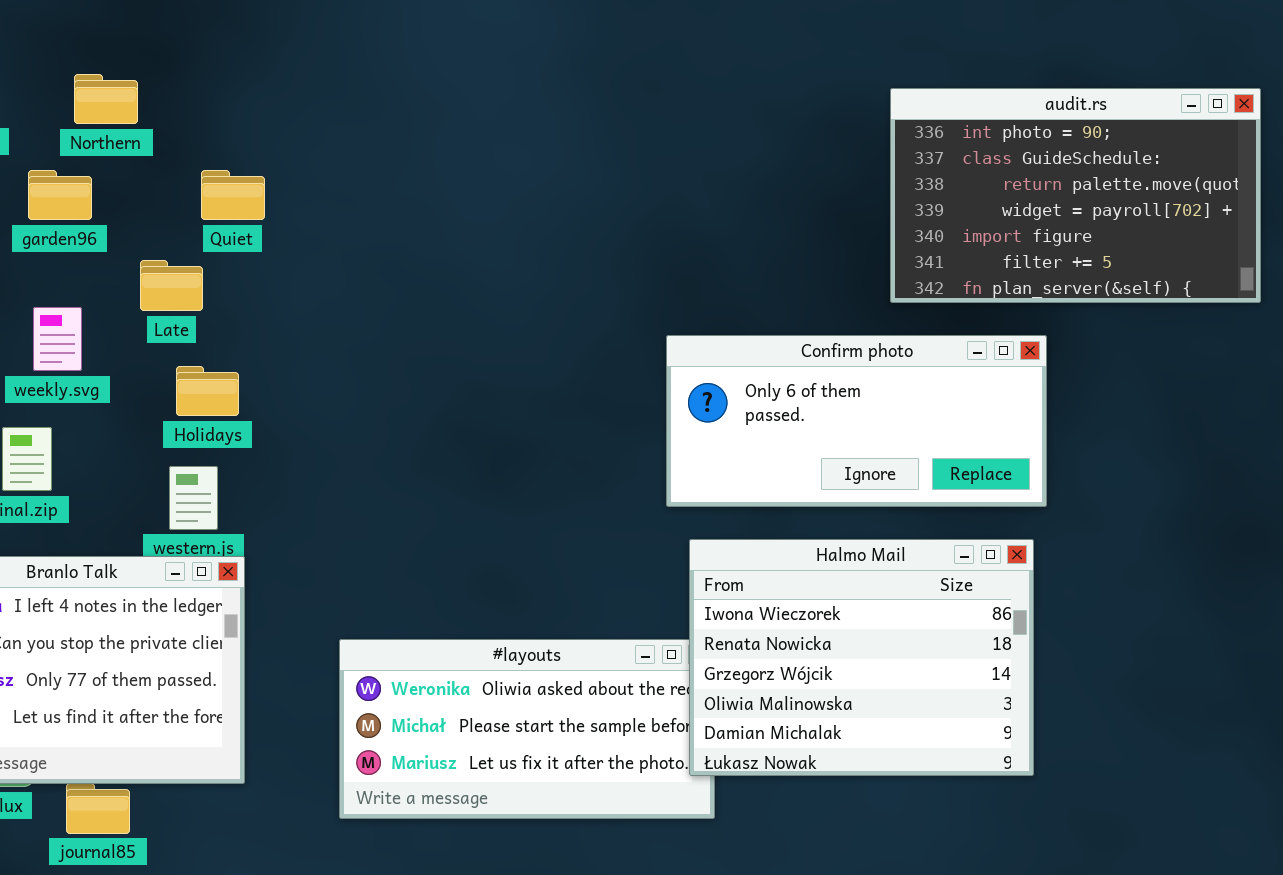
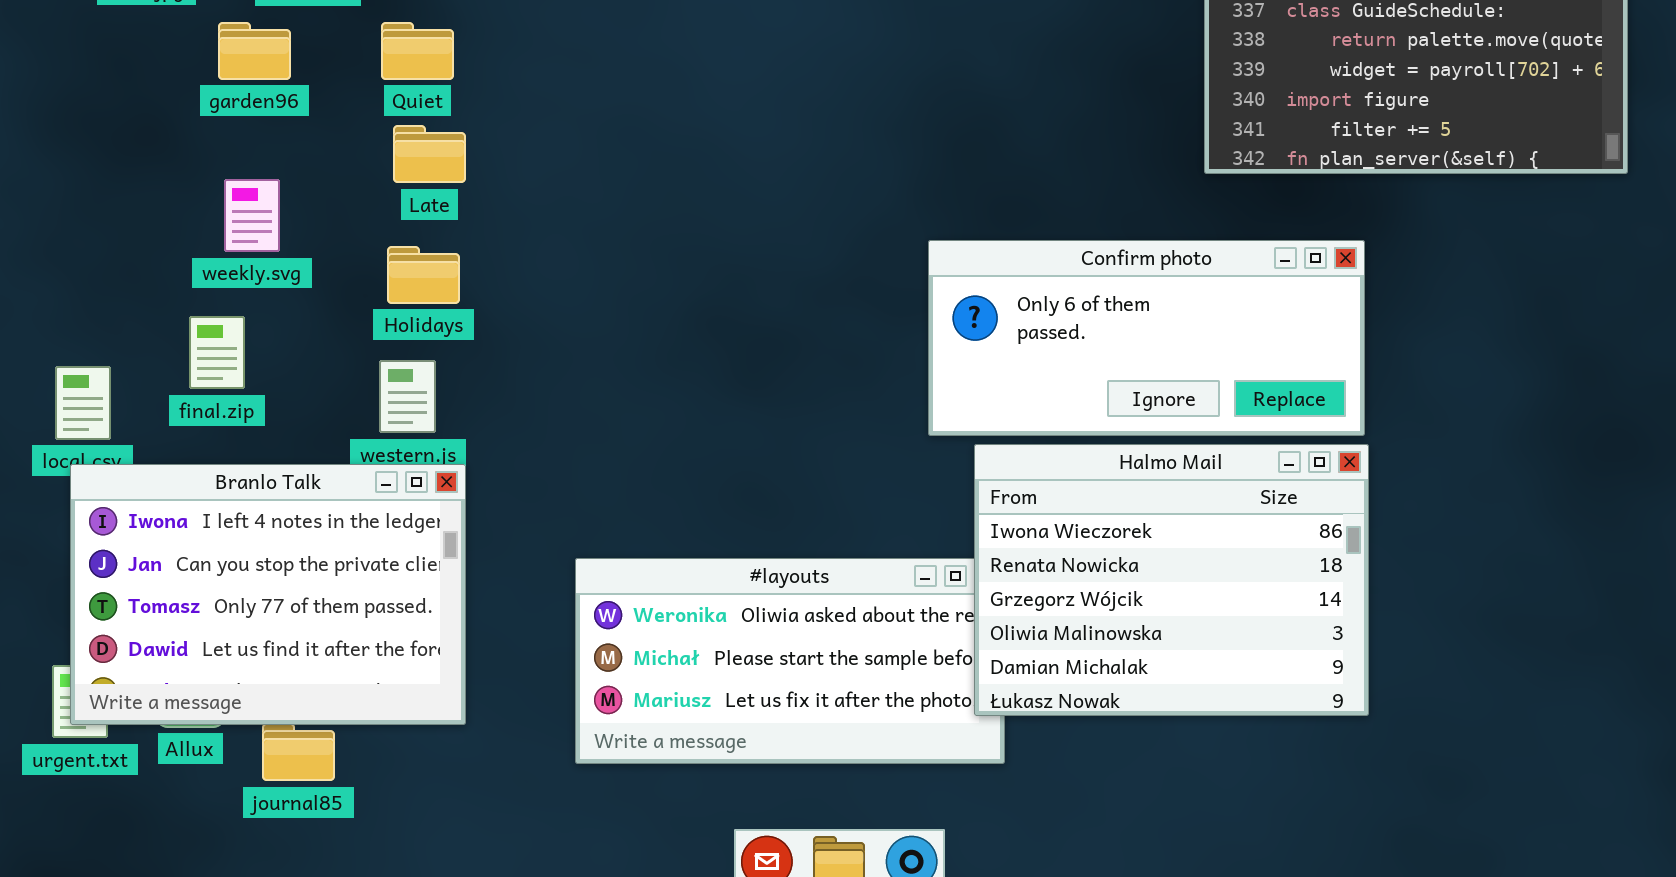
Quiet: [201,170,265,220] -> [381,22,454,80], moved
Late: [140,260,203,311] -> [393,125,466,183], moved
Confirm photo: [666,335,1047,507] -> [928,240,1365,436], moved

